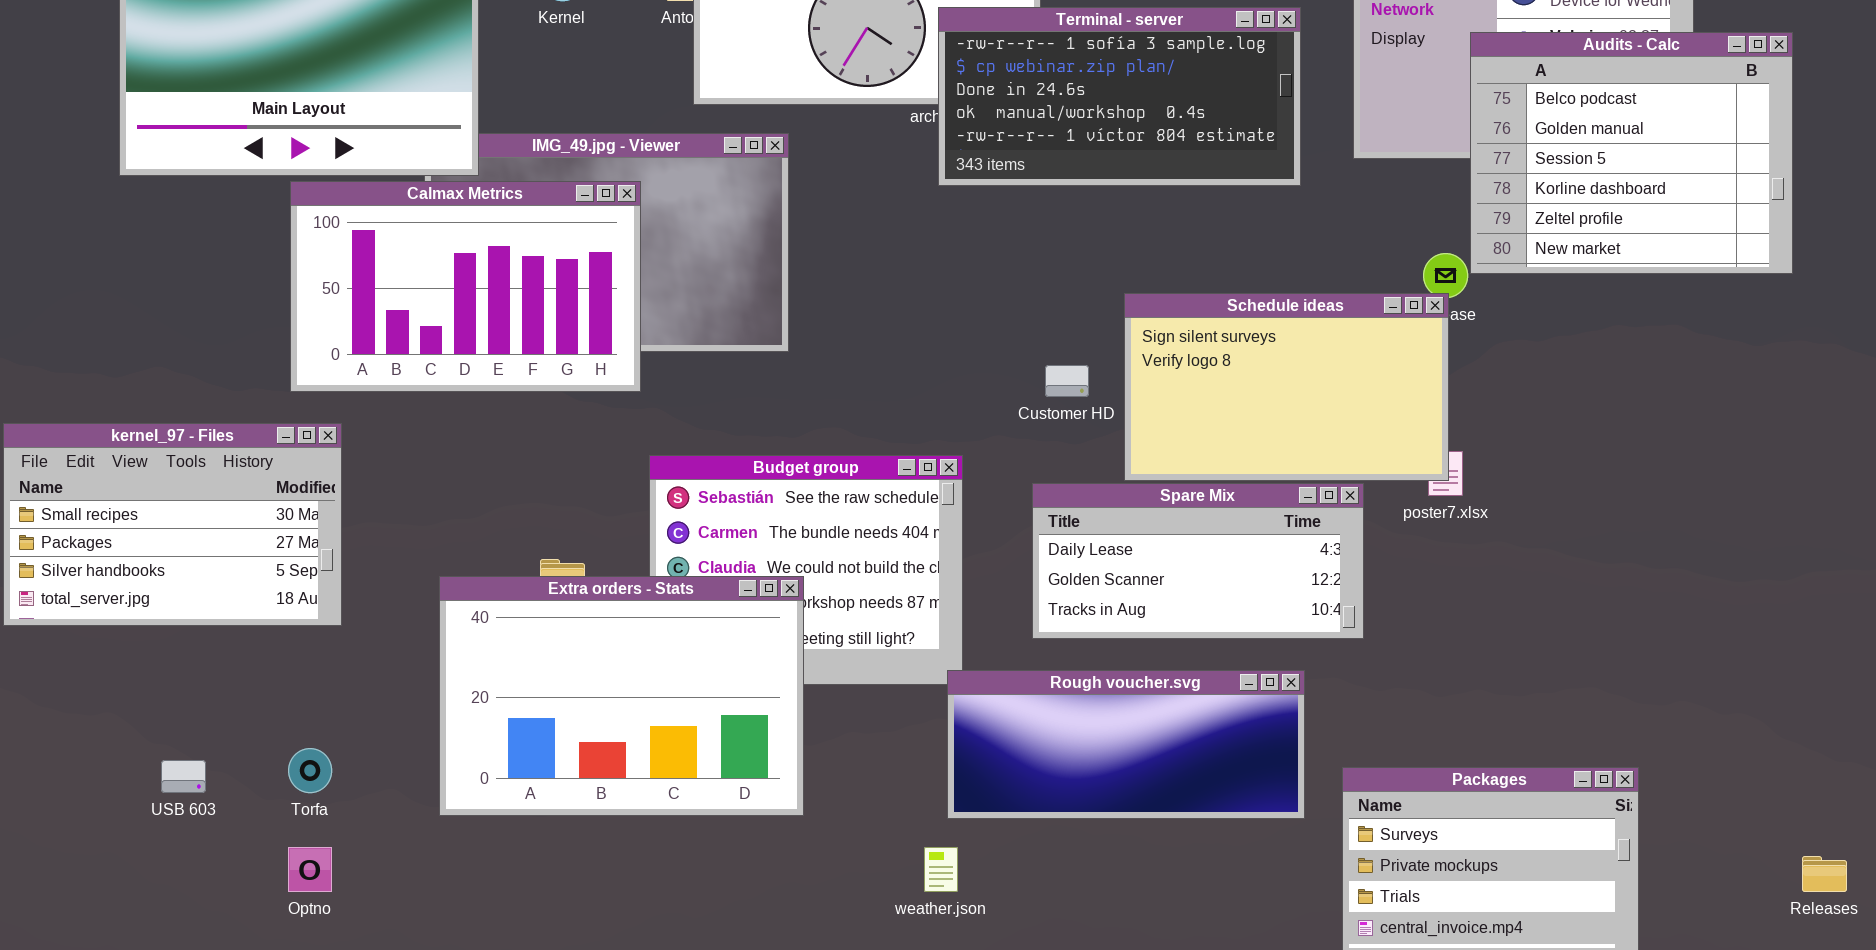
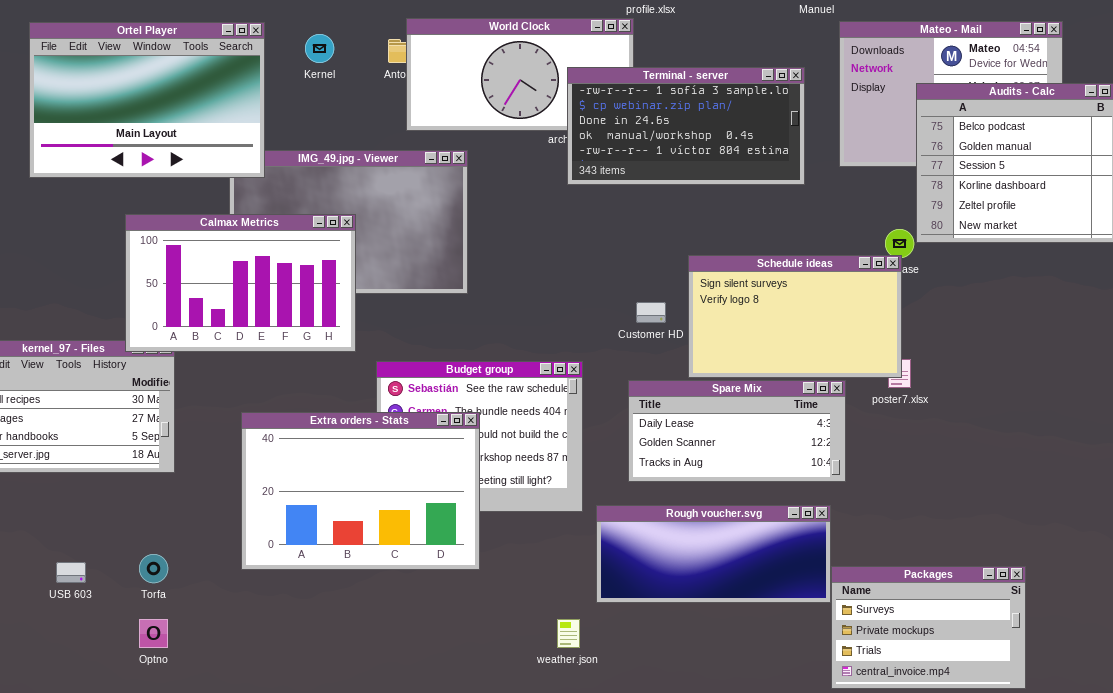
Calmax Metrics: [290,181,641,392] -> [125,214,356,352], moved
Extra orders - Stats: [439,576,804,816] -> [241,412,480,570], moved
Rough voucher.svg: [947,670,1305,819] -> [596,505,831,603], moved

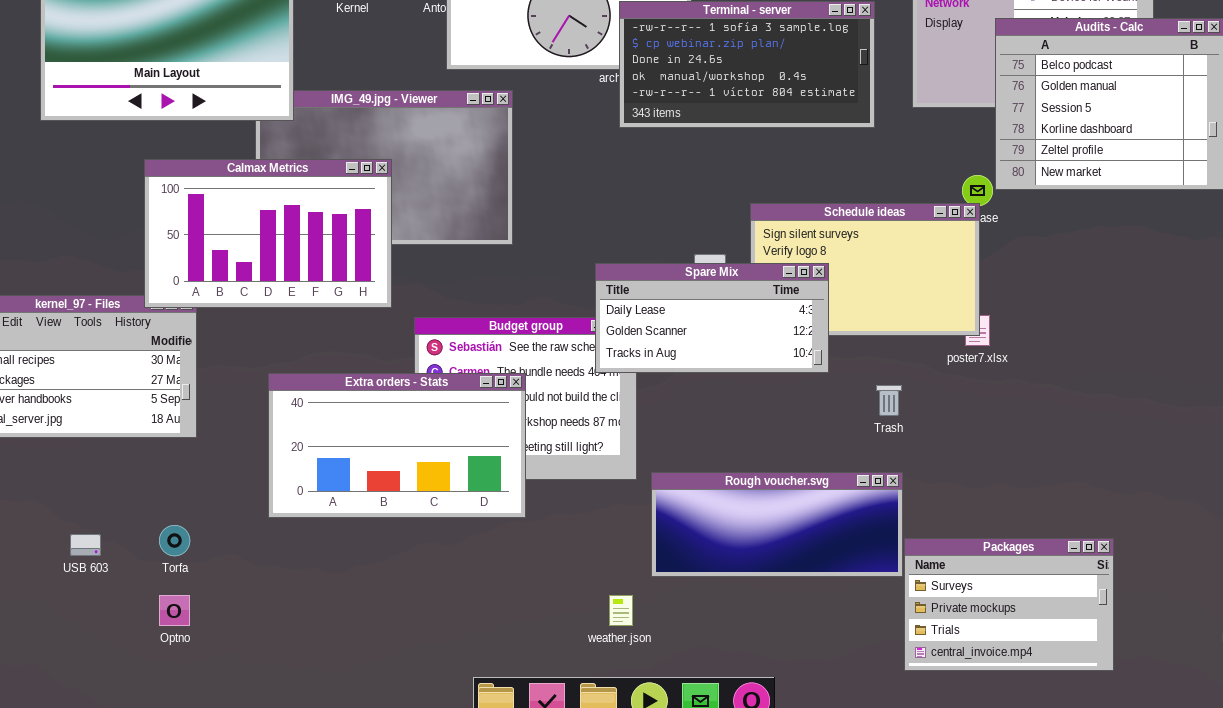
Spare Mix: [628,380,846,482] -> [595,263,829,373], moved
Extra orders - Stats: [241,412,480,570] -> [268,373,526,518], resized

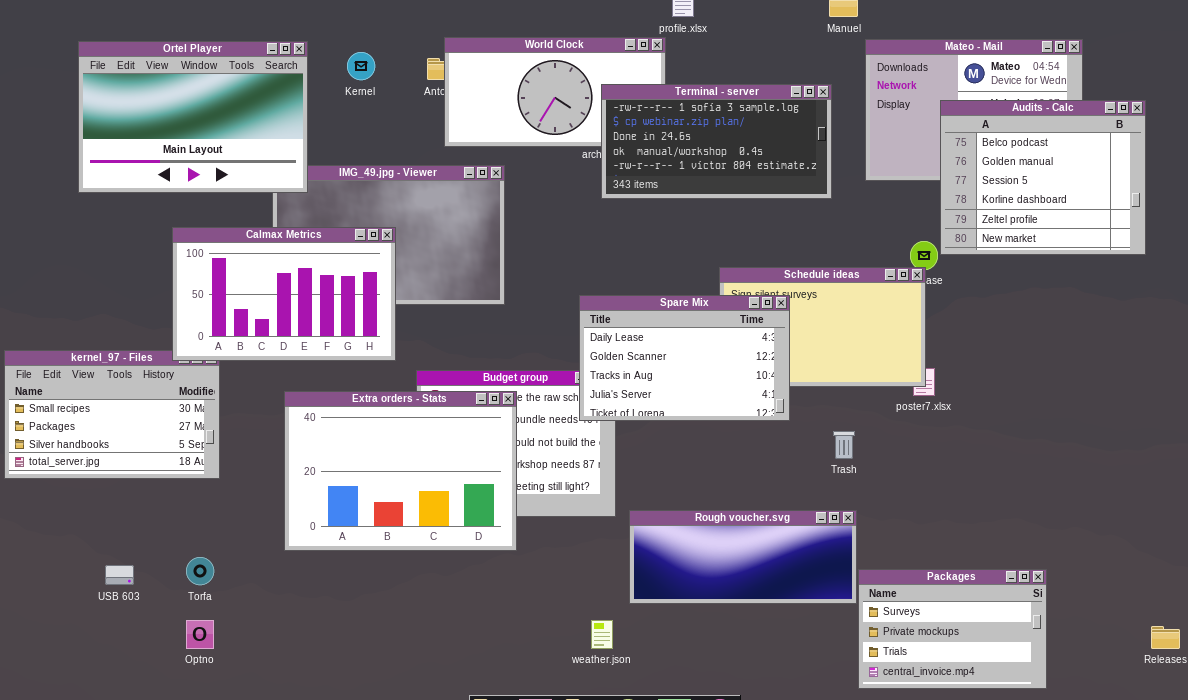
Spare Mix: [595,263,829,373] -> [579,295,790,421], resized
Extra orders - Stats: [268,373,526,518] -> [284,391,517,551], resized

